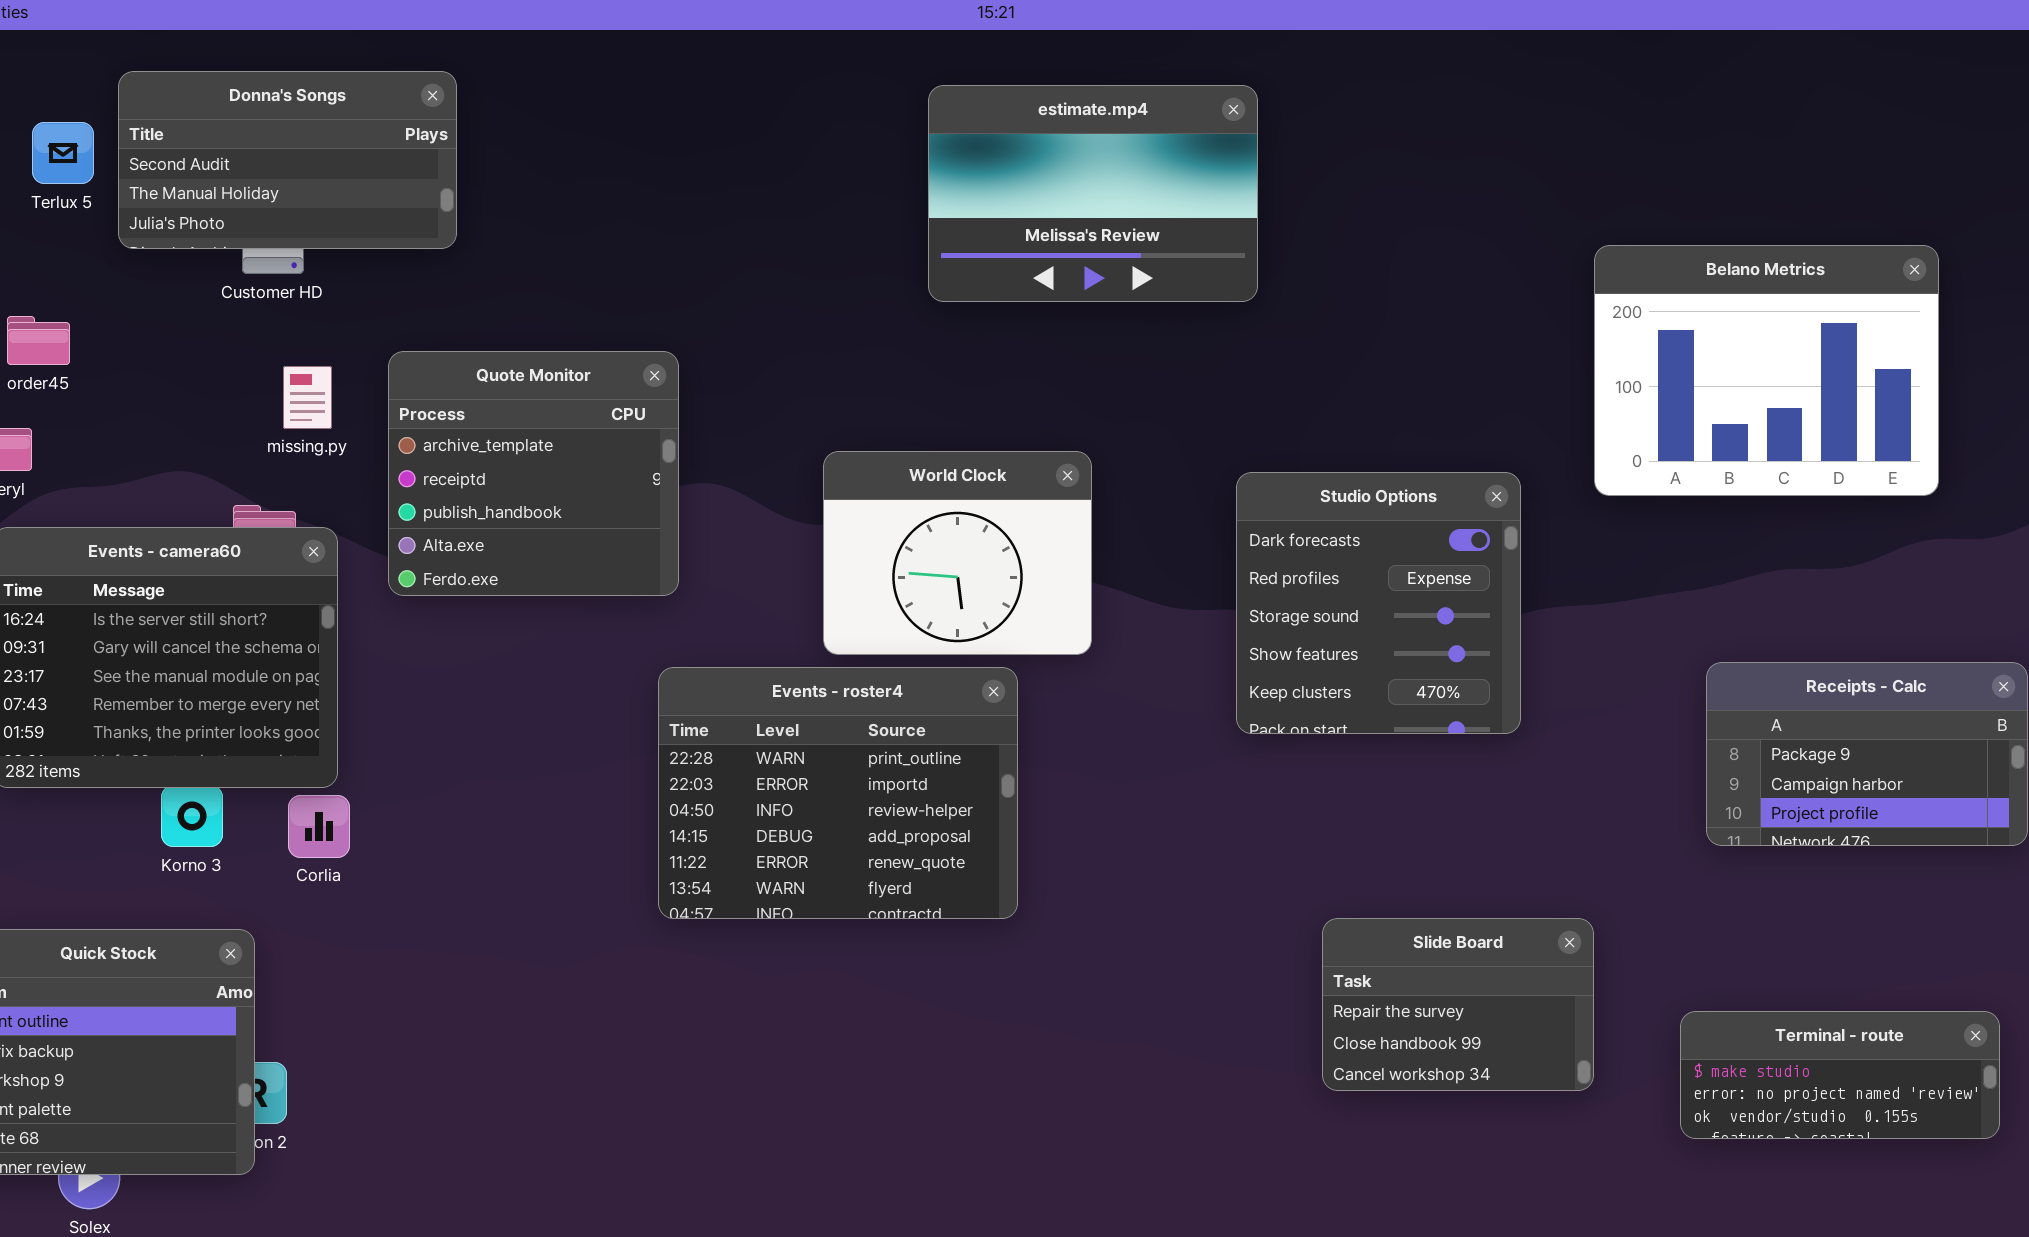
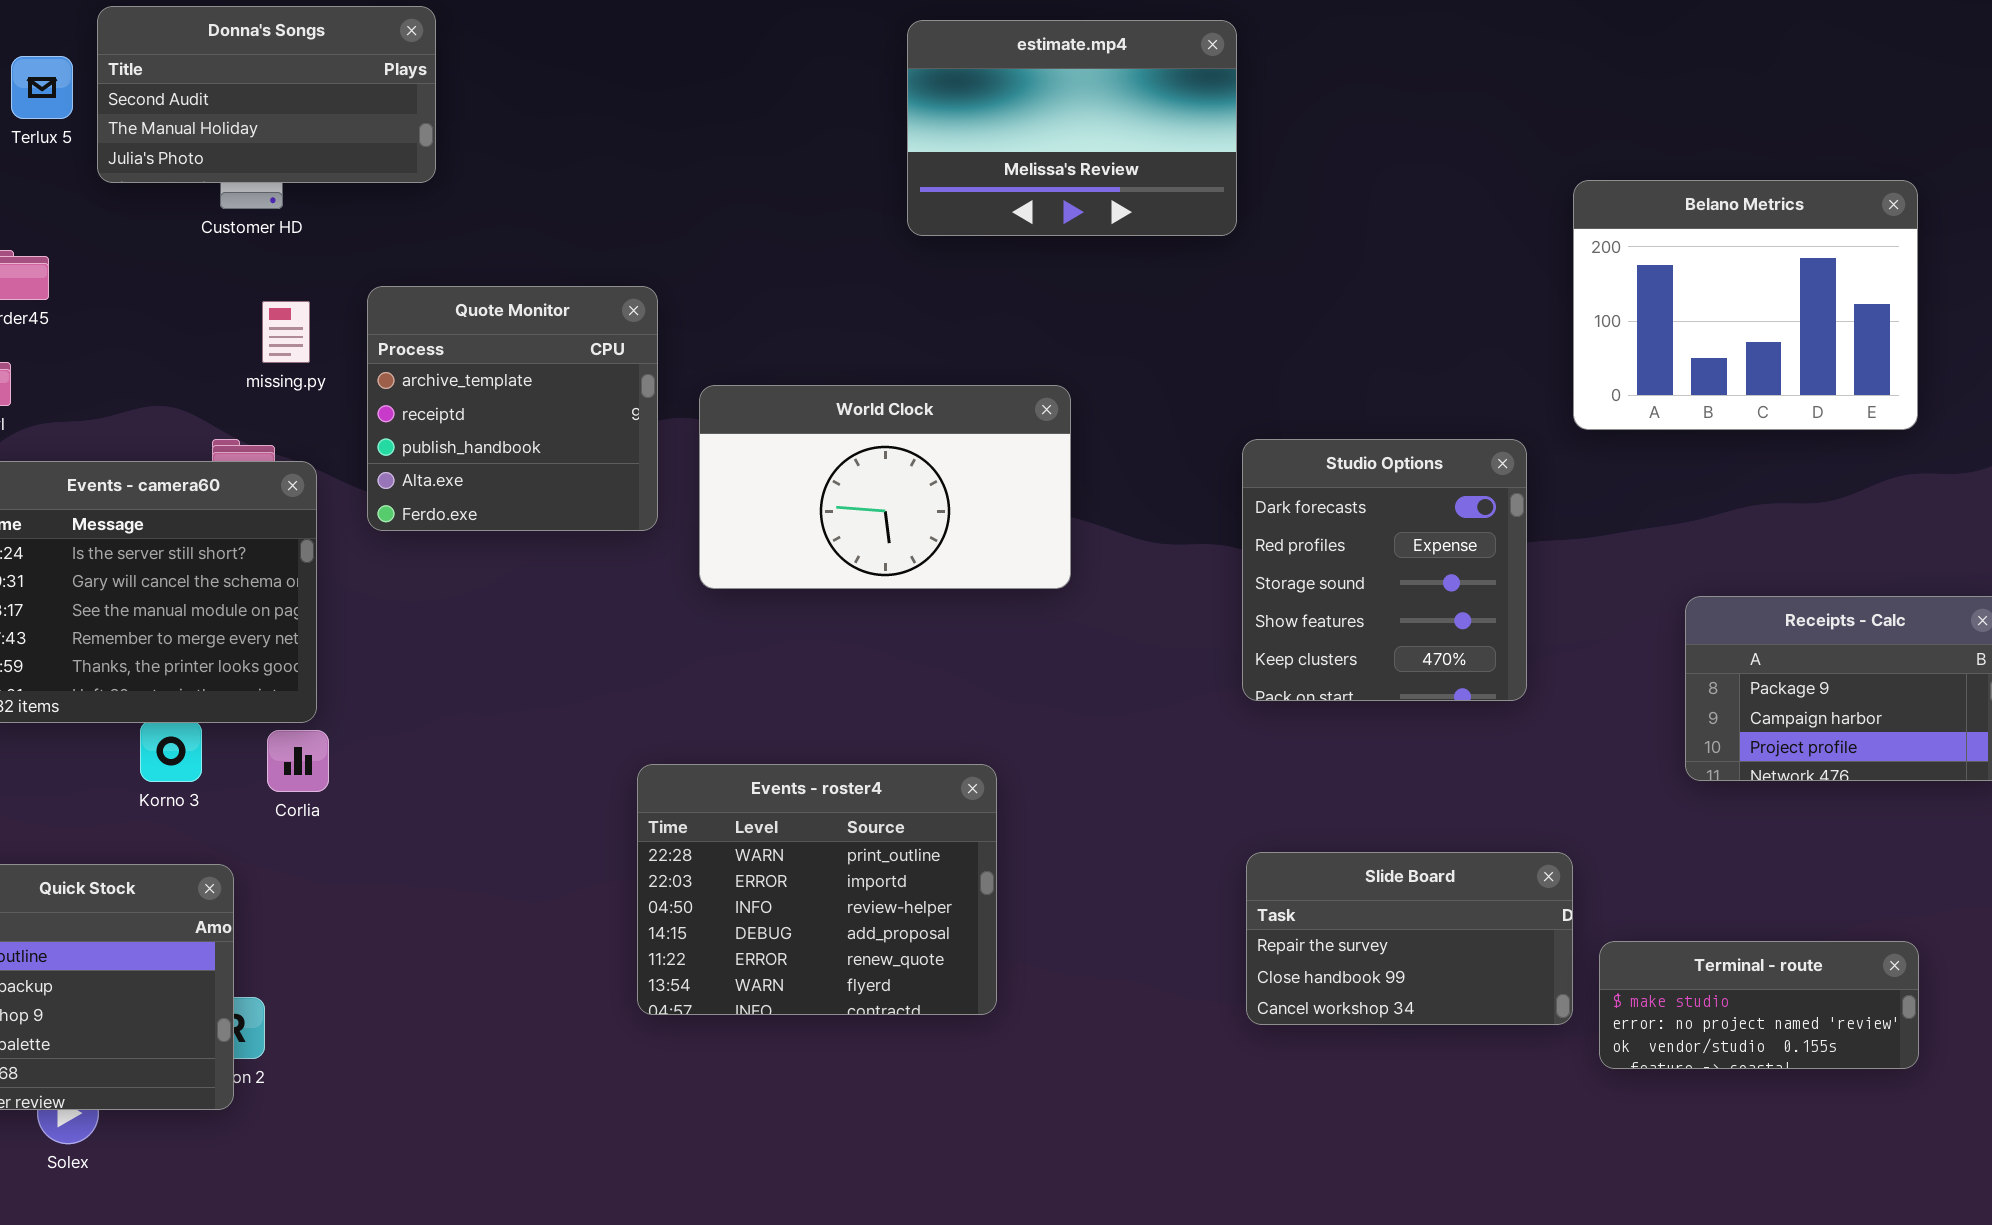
World Clock: [823,451,1092,655] -> [699,385,1071,589], resized
Studio Options: [1236,472,1521,734] -> [1242,439,1527,701], moved
Events - roster4: [658,667,1018,919] -> [637,764,997,1015], moved
Slide Board: [1322,918,1594,1091] -> [1246,852,1573,1025], resized
Terminal - route: [1680,1011,2000,1139] -> [1599,941,1919,1069], moved

